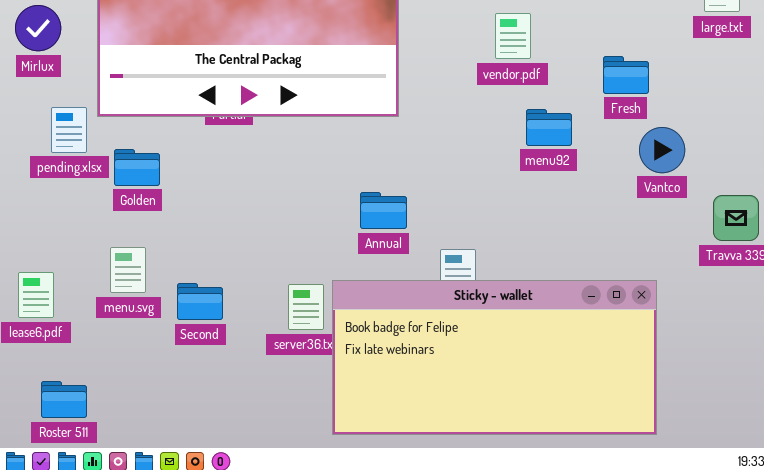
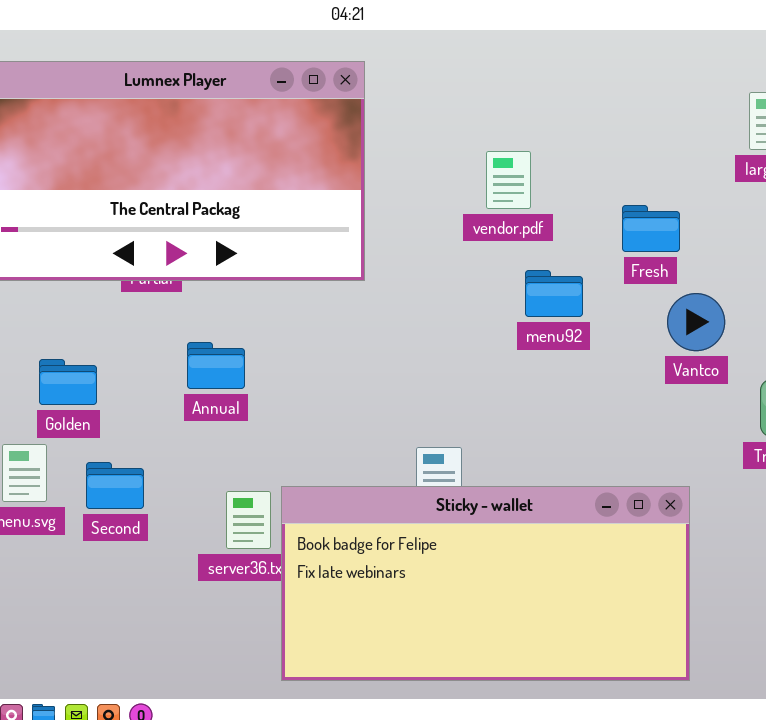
Golden: [114,149,160,186] -> [39,359,97,405], moved
Annual: [360,192,407,229] -> [187,342,245,389], moved
Second: [177,283,223,320] -> [86,462,144,509], moved

